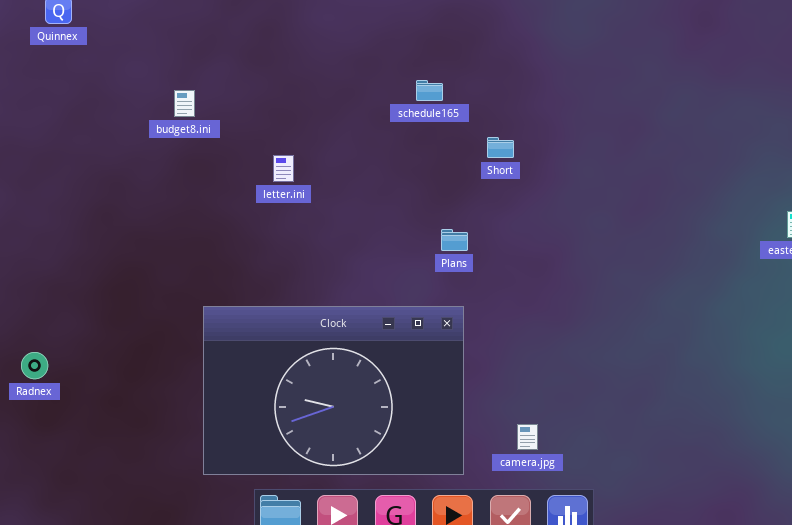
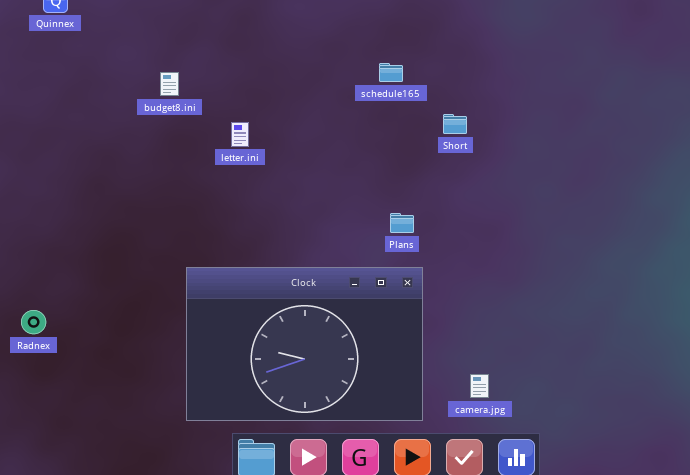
letter.ini: [273,155,294,182] -> [231,122,249,147], moved
Plans: [441,229,468,251] -> [390,213,414,233], moved

